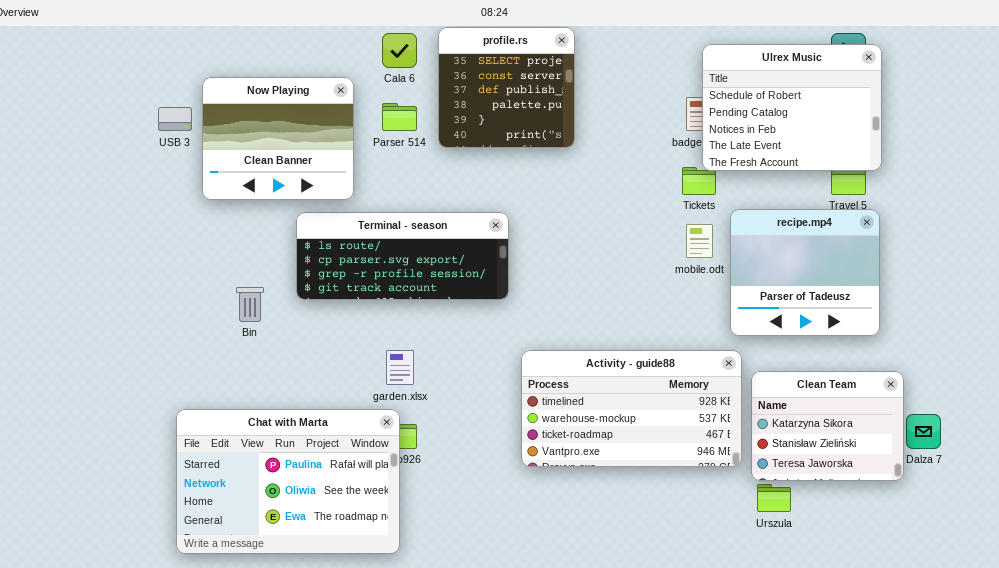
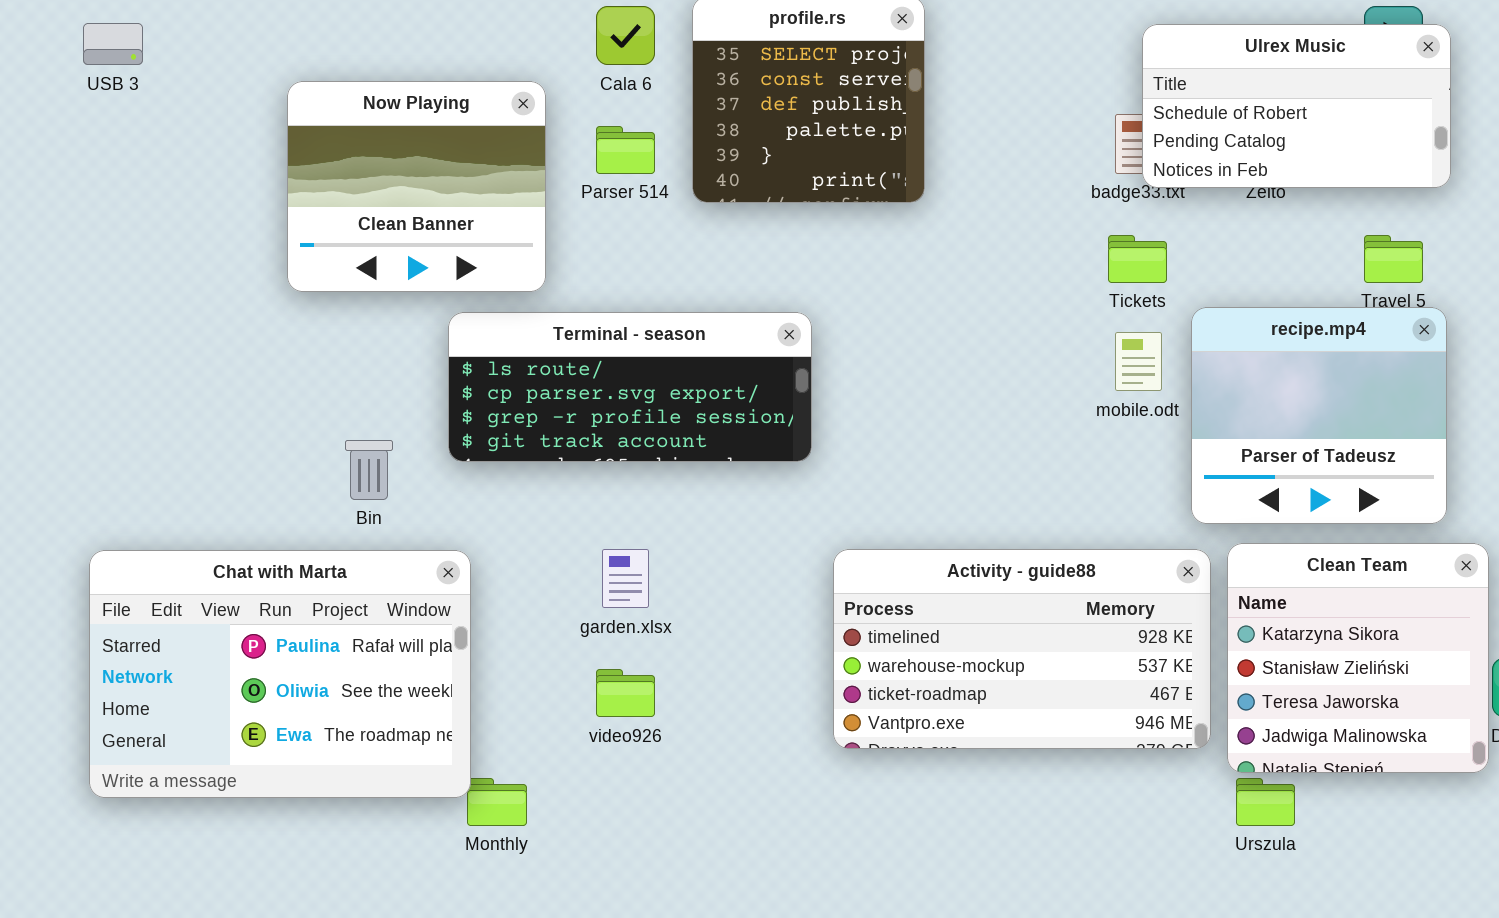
Ulrex Music: [702,44,882,171] -> [1142,24,1451,188], resized
USB 3: [158,107,192,131] -> [83,23,143,65], moved
Clean Team: [751,371,904,481] -> [1227,543,1489,773], resized
Chat with Marta: [176,409,400,554] -> [89,550,471,798], moved

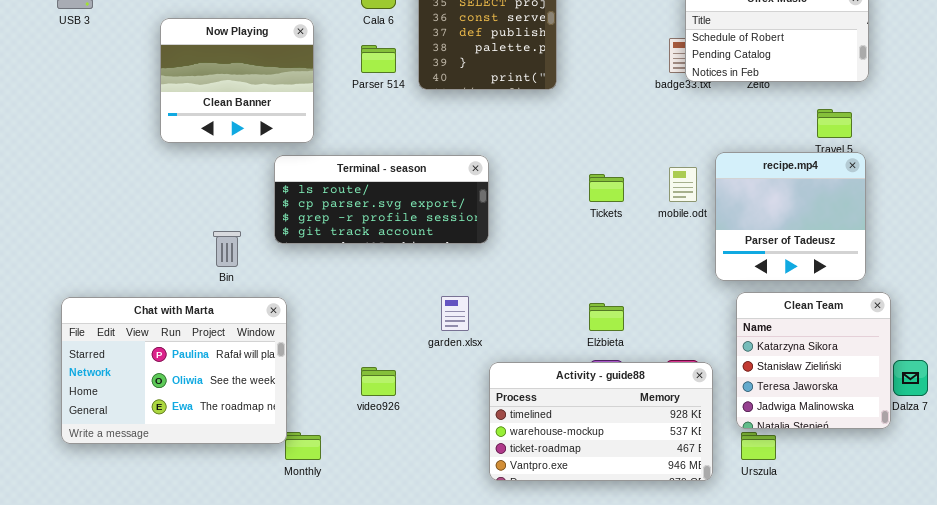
Now Playing: [287,81,546,292] -> [160,18,314,143], moved
Tickets: [1108,235,1167,283] -> [589,174,624,202], moved
garden.xlsx: [602,549,649,608] -> [441,296,469,331], moved
Activity - guide88: [833,549,1211,749] -> [489,362,713,481], moved

